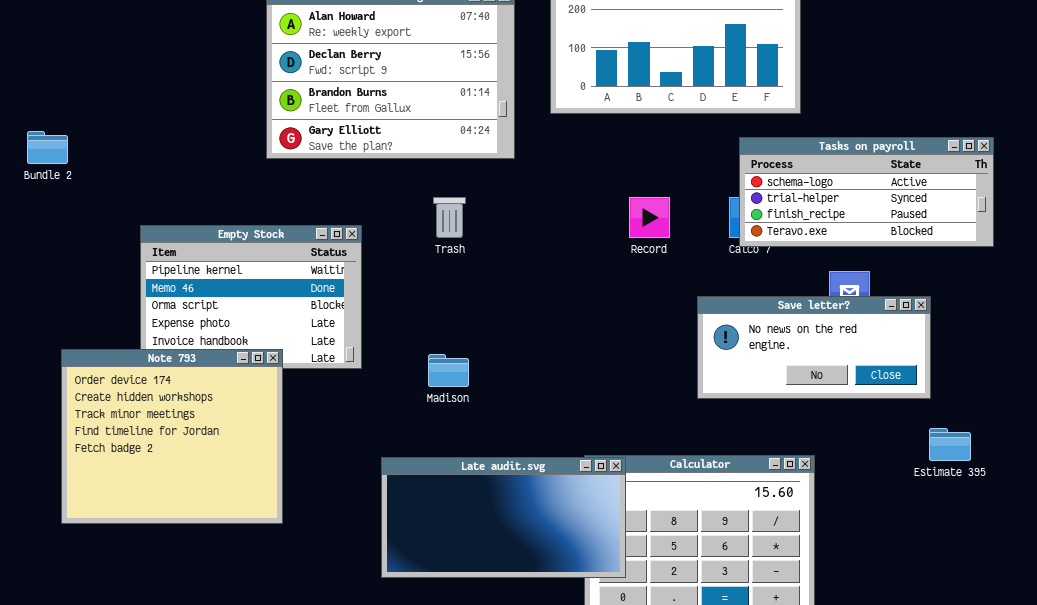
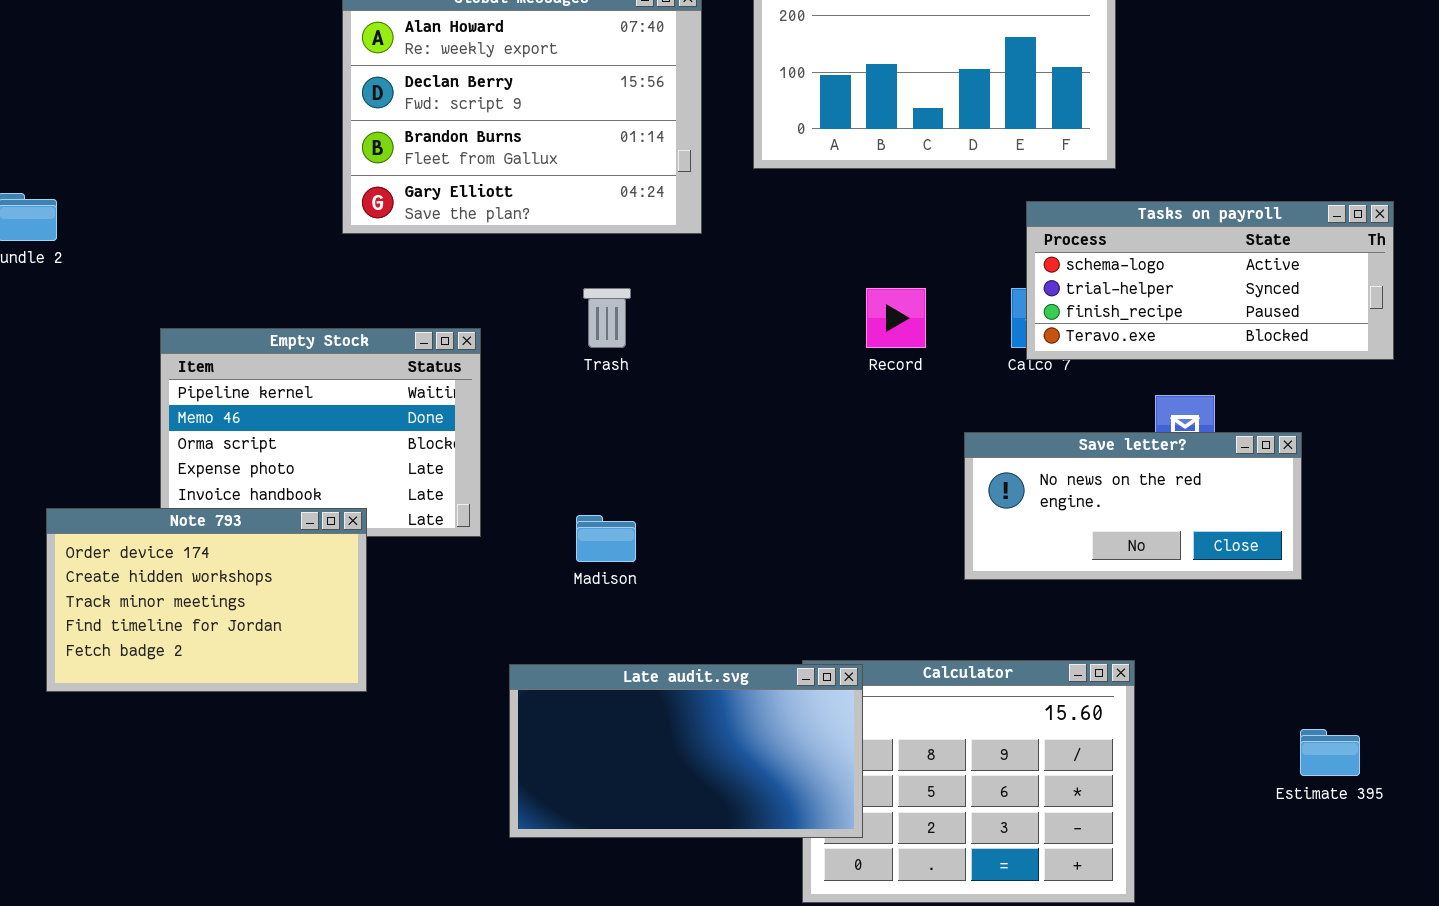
Note 793: [61,349,283,524] -> [46,508,367,692], resized
Estimate 395: [929,428,971,461] -> [1300,729,1360,776], moved

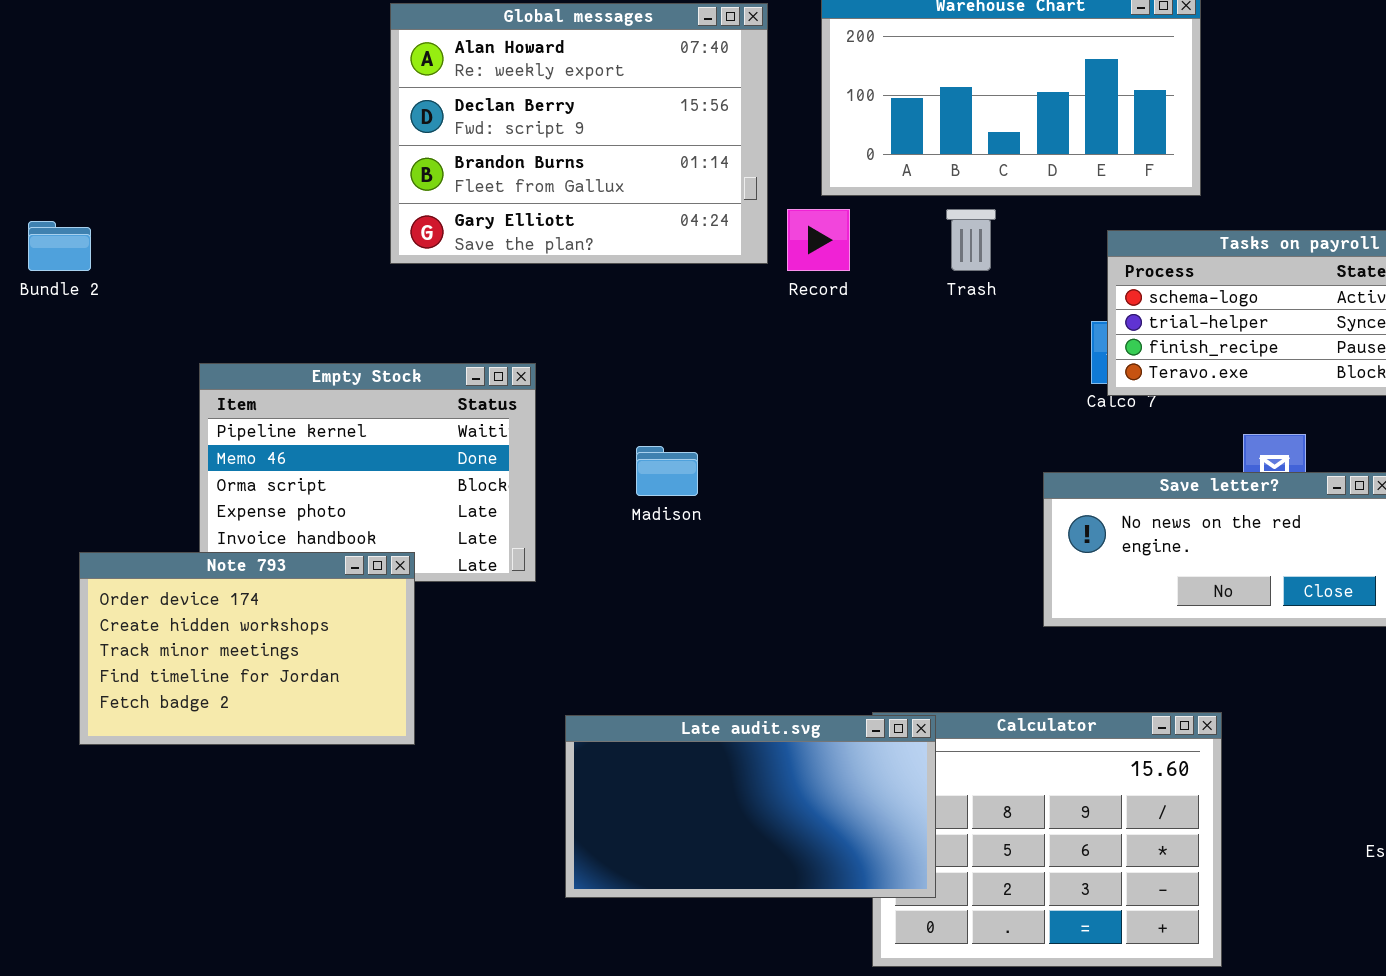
Trash: [583,288,631,348] -> [946,209,996,271], moved
Record: [866,288,926,348] -> [787,209,850,271], moved
Madison: [576,515,636,562] -> [636,446,698,496], moved

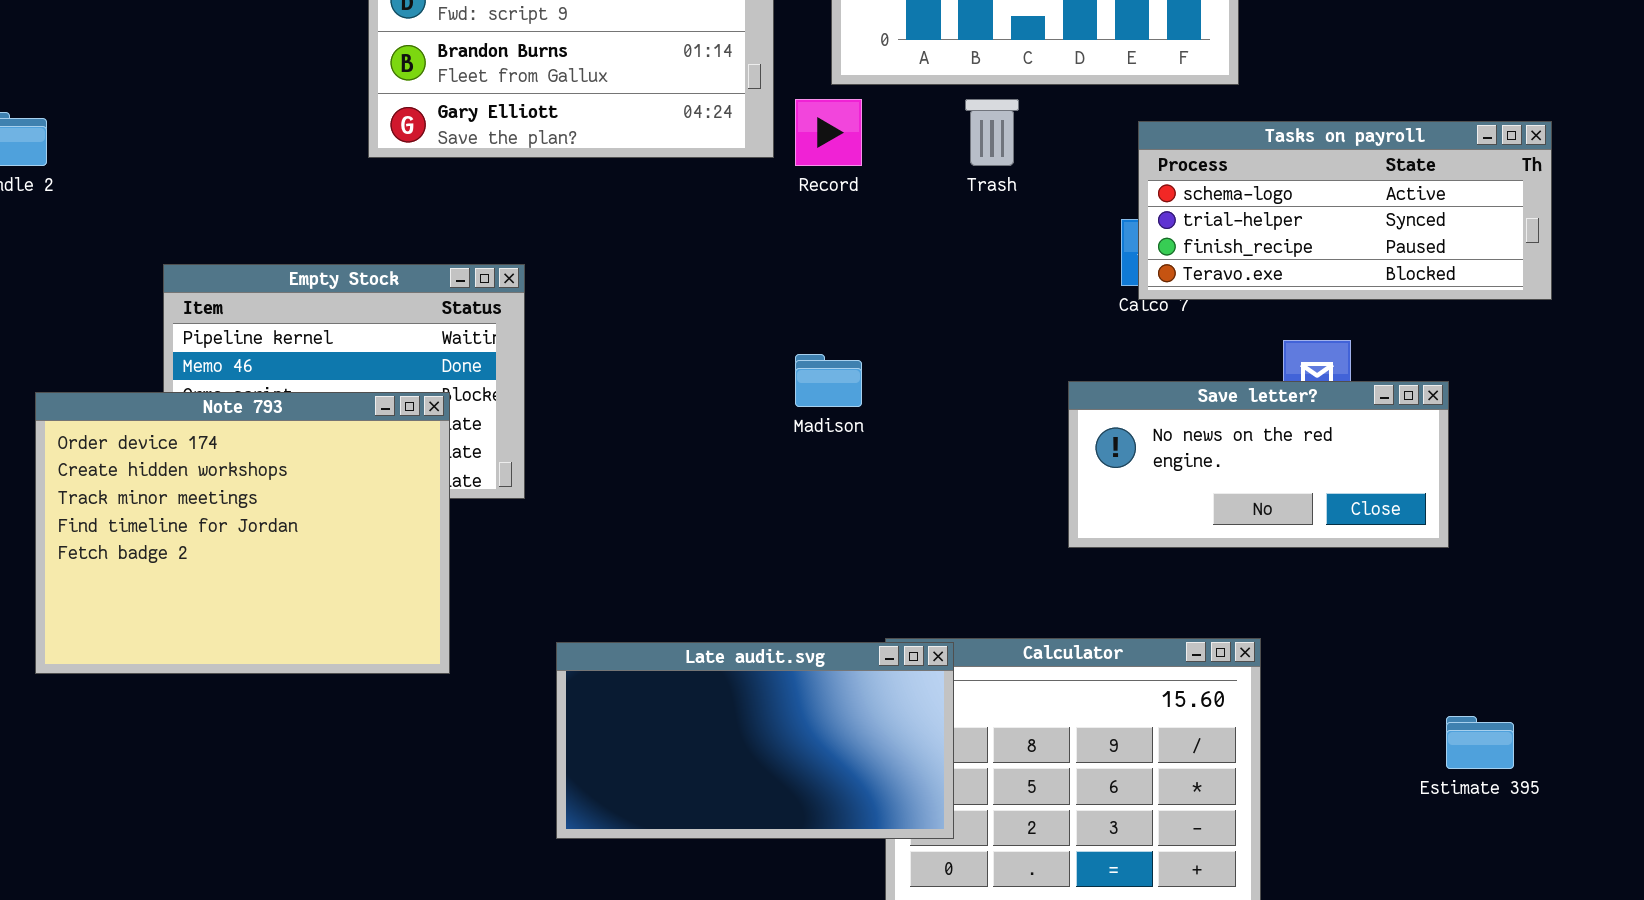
Madison: [636,446,698,496] -> [795,354,862,407], moved
Note 793: [79,552,415,745] -> [35,392,450,674], resized

